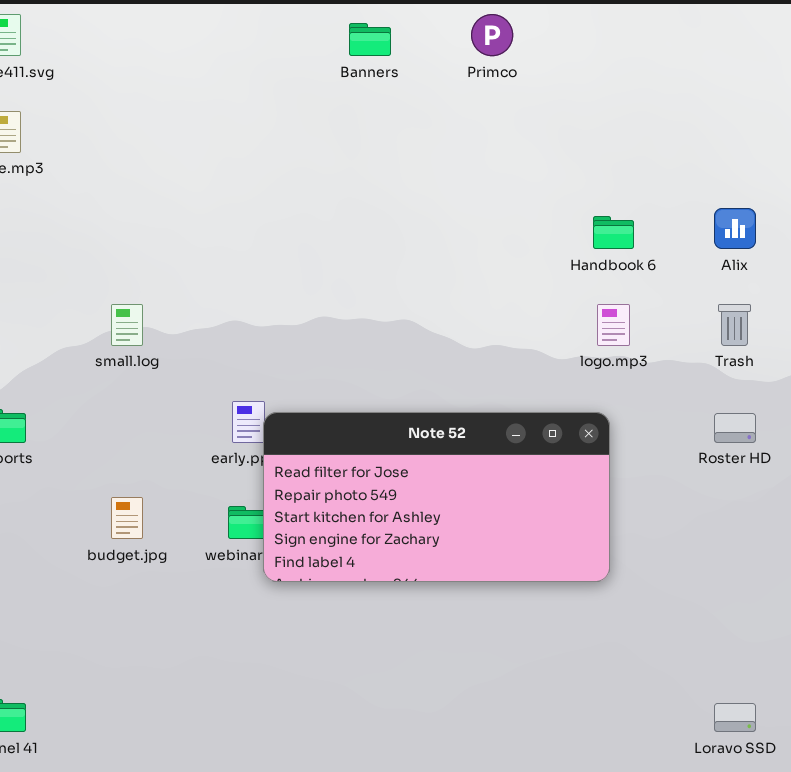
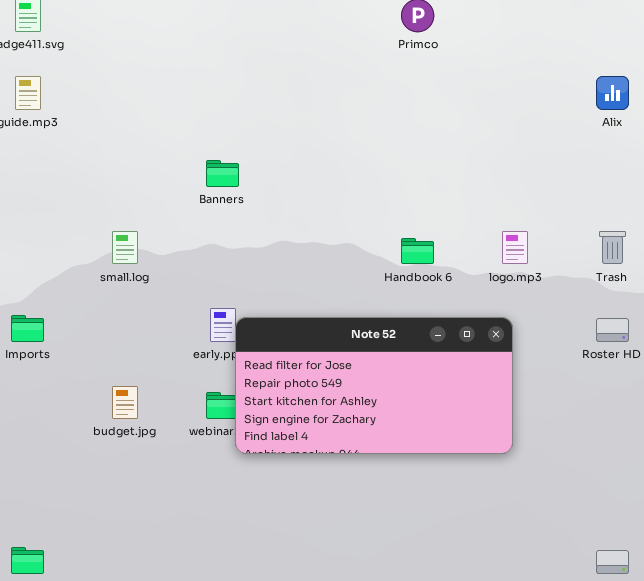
Banners: [349,23,391,56] -> [206,160,239,187], moved
Alix: [714,208,756,249] -> [596,76,629,110], moved
Handbook 6: [593,216,634,249] -> [401,238,434,264], moved

